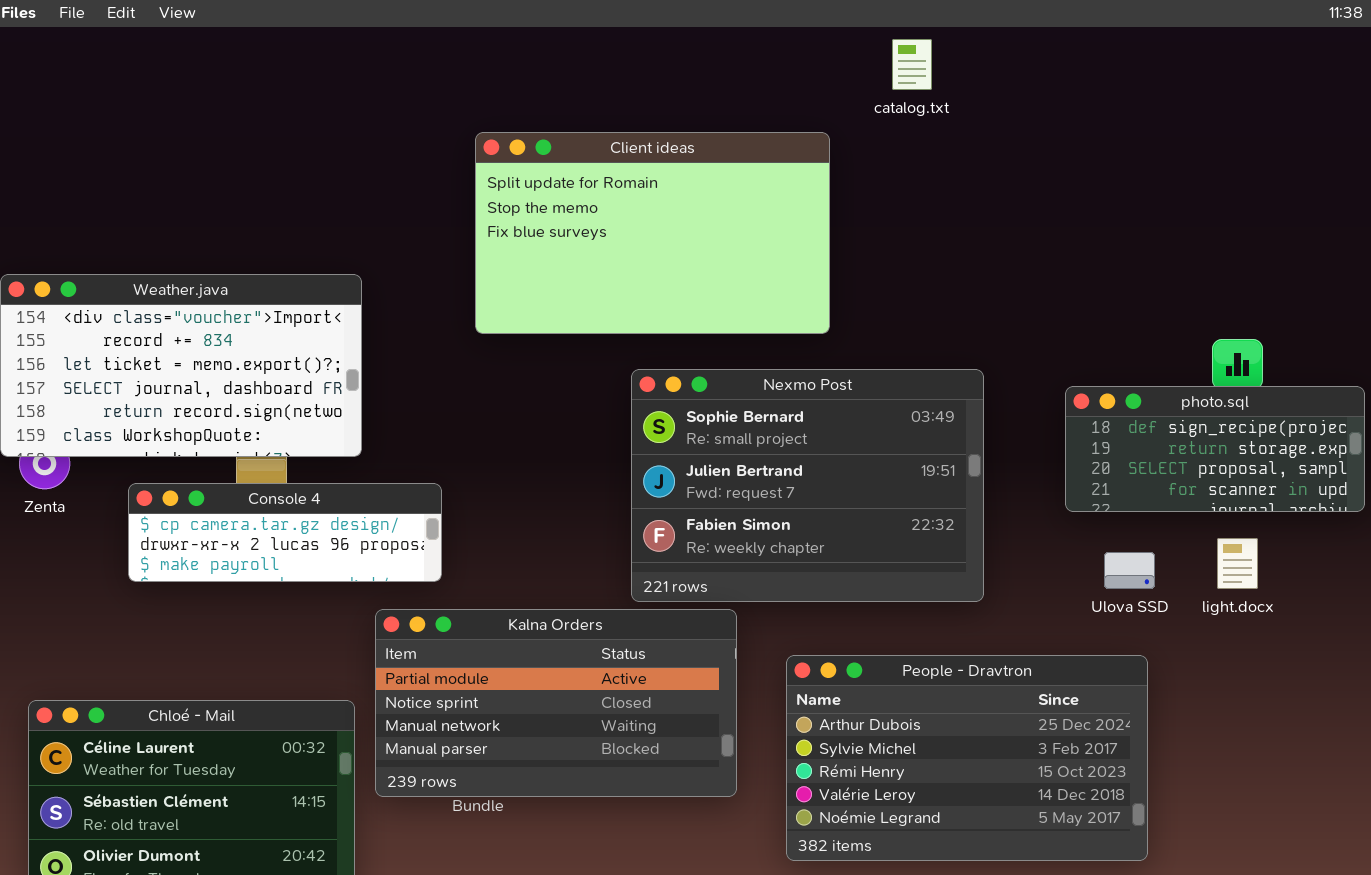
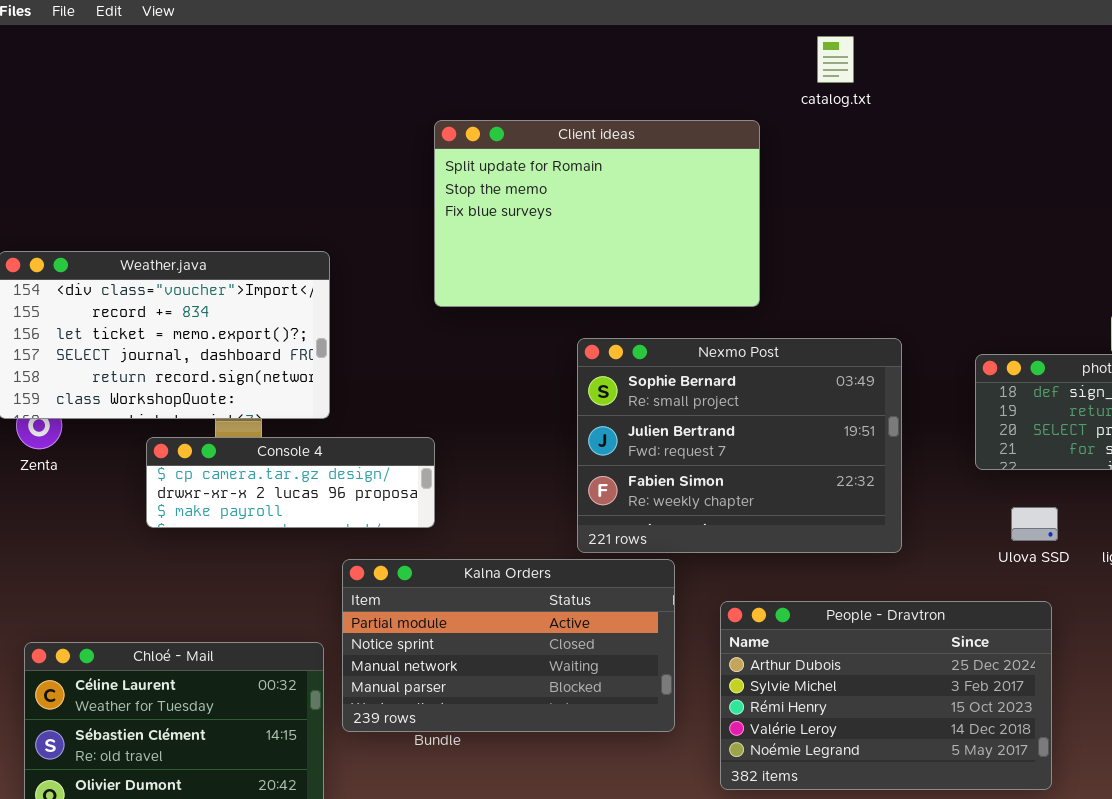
Console 4: [128,483,442,582] -> [146,437,435,528], moved

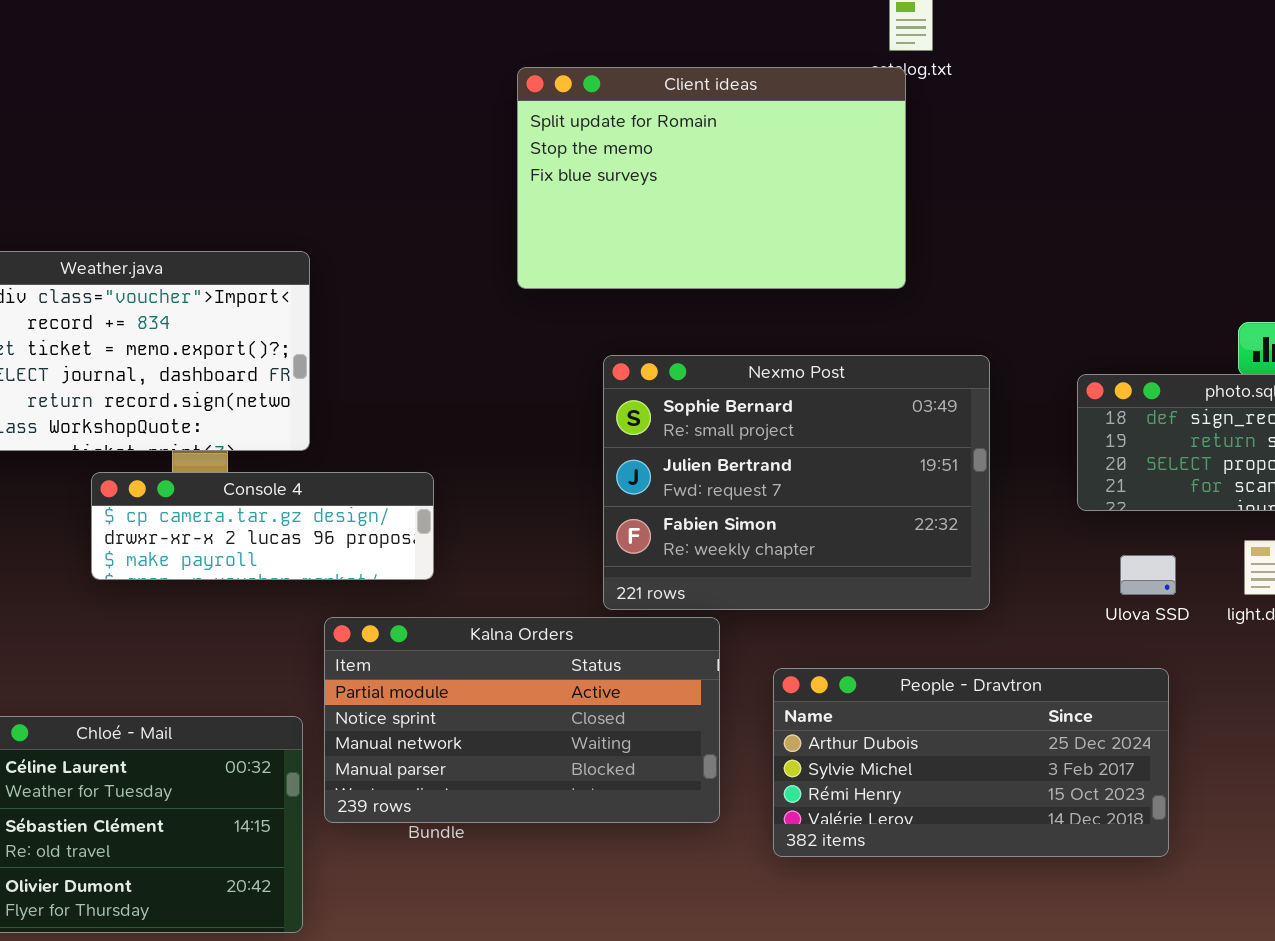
Client ideas: [434,120,760,307] -> [517,67,906,289], moved
People - Dravtron: [720,601,1052,790] -> [773,668,1169,857], resized

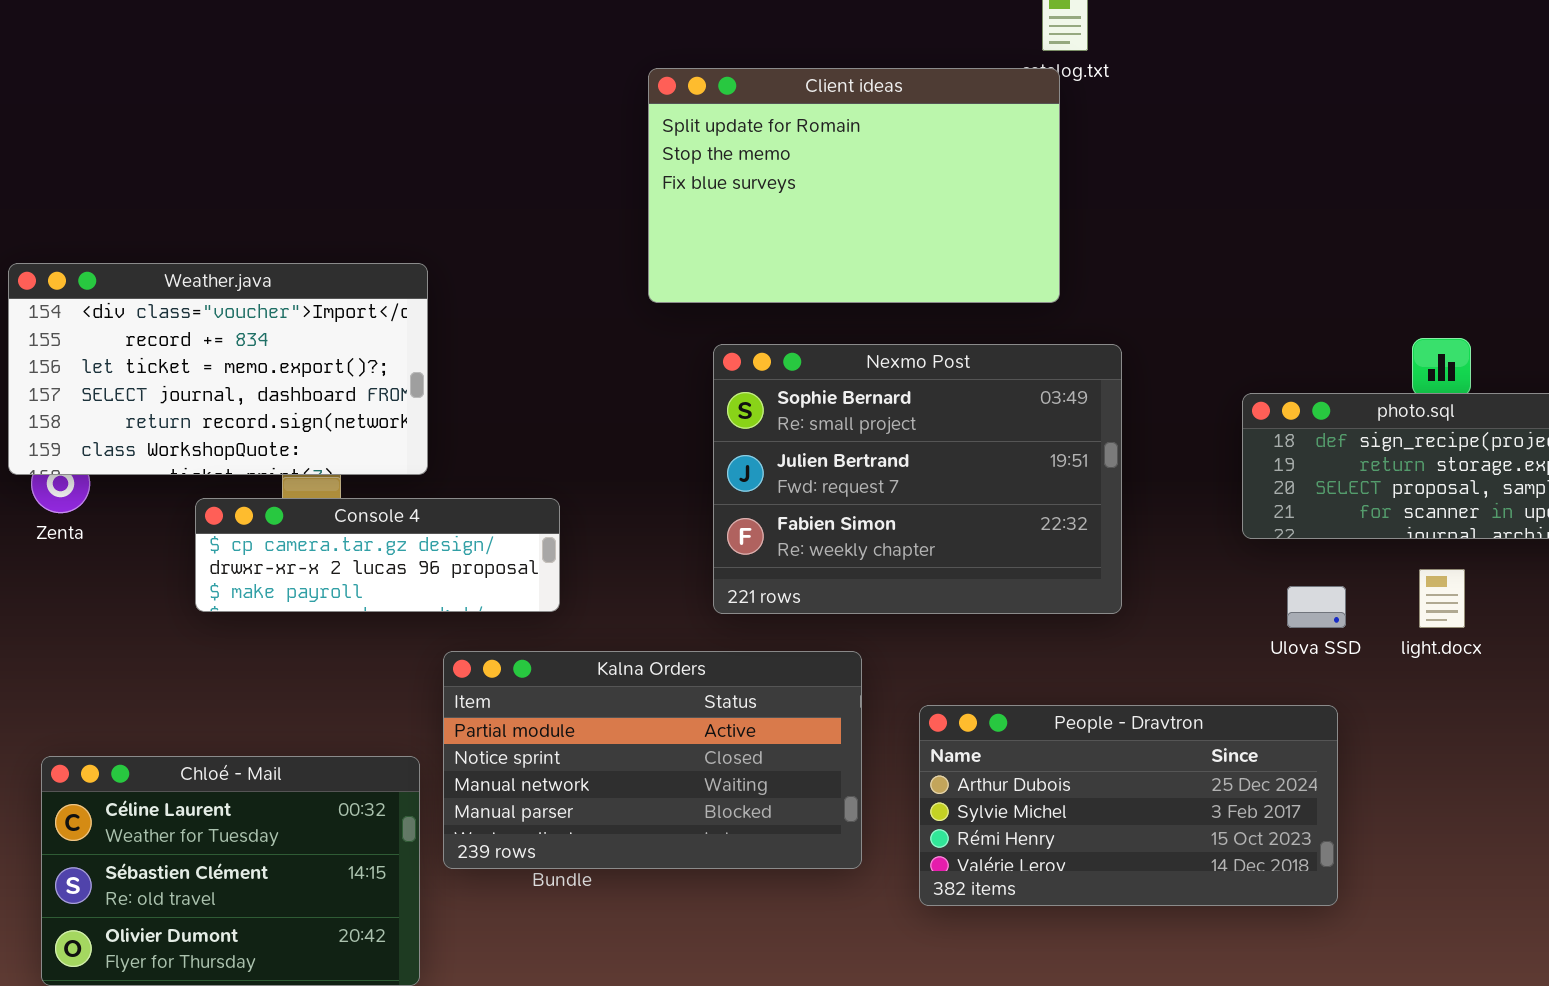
Nexmo Post: [603,355,990,610] -> [713,344,1122,614], moved

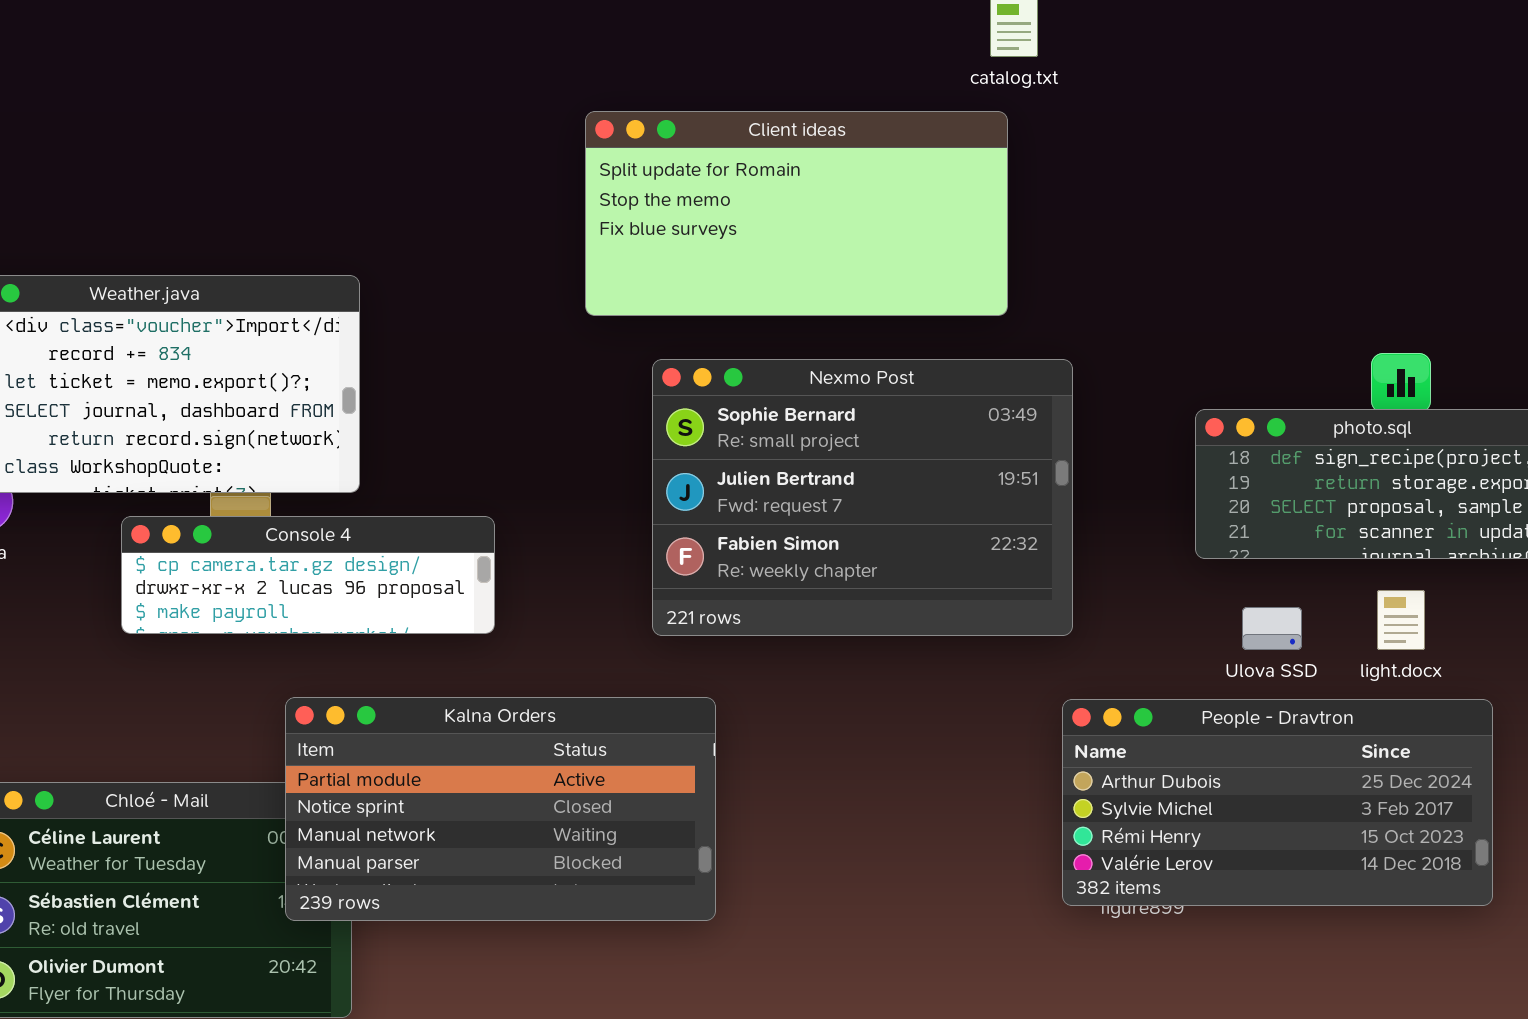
Client ideas: [648,68,1060,303] -> [585,111,1008,316], resized
Kalna Orders: [443,651,862,869] -> [285,697,716,921], moved
People - Dravtron: [919,705,1338,906] -> [1062,699,1493,906], moved

